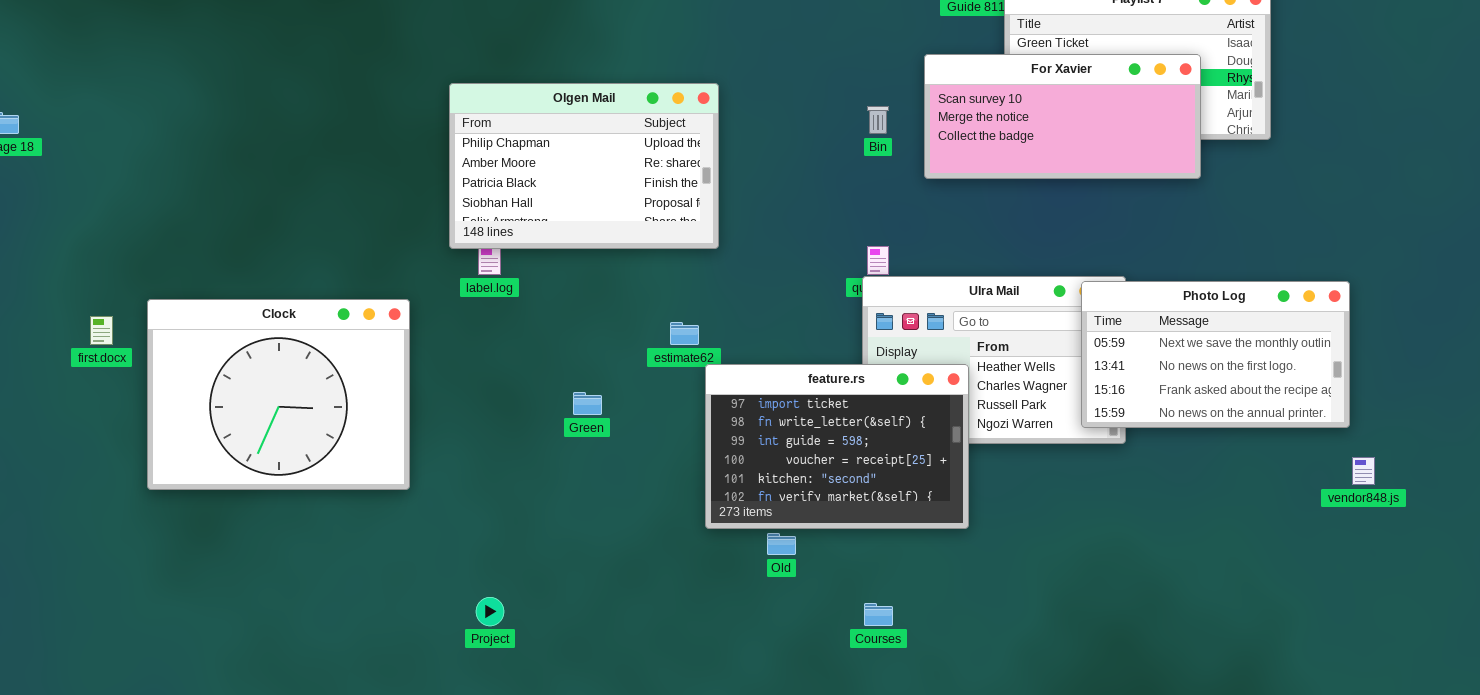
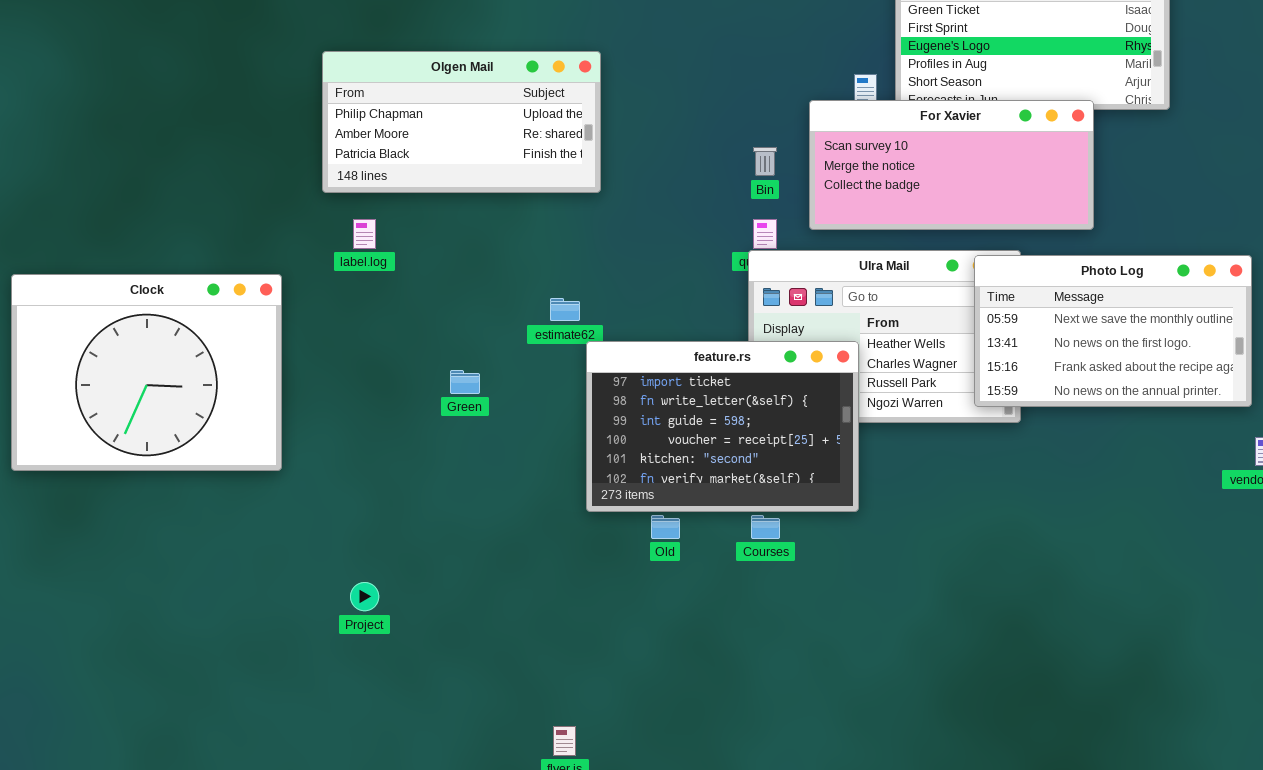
For Xavier: [924,54,1201,179] -> [809,100,1094,230], moved
Olgen Mail: [449,83,719,249] -> [322,51,601,193], resized
Bin: [867,106,889,134] -> [753,147,777,176], moved
Courses: [864,603,893,626] -> [751,515,780,539], moved

